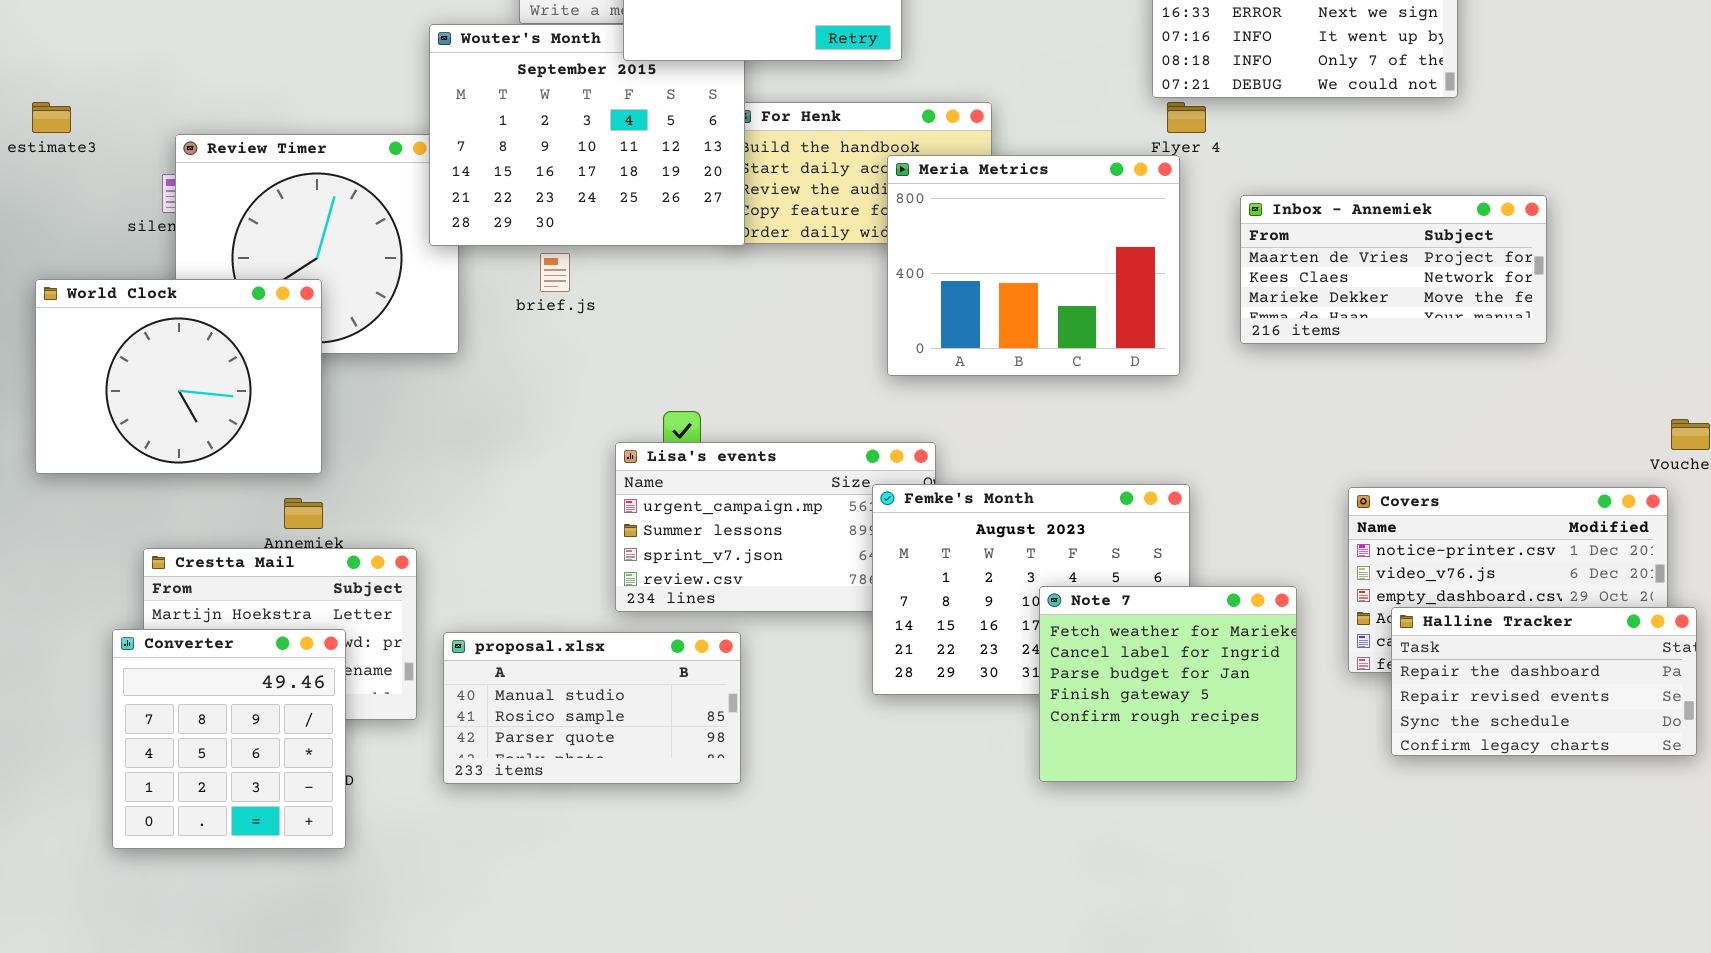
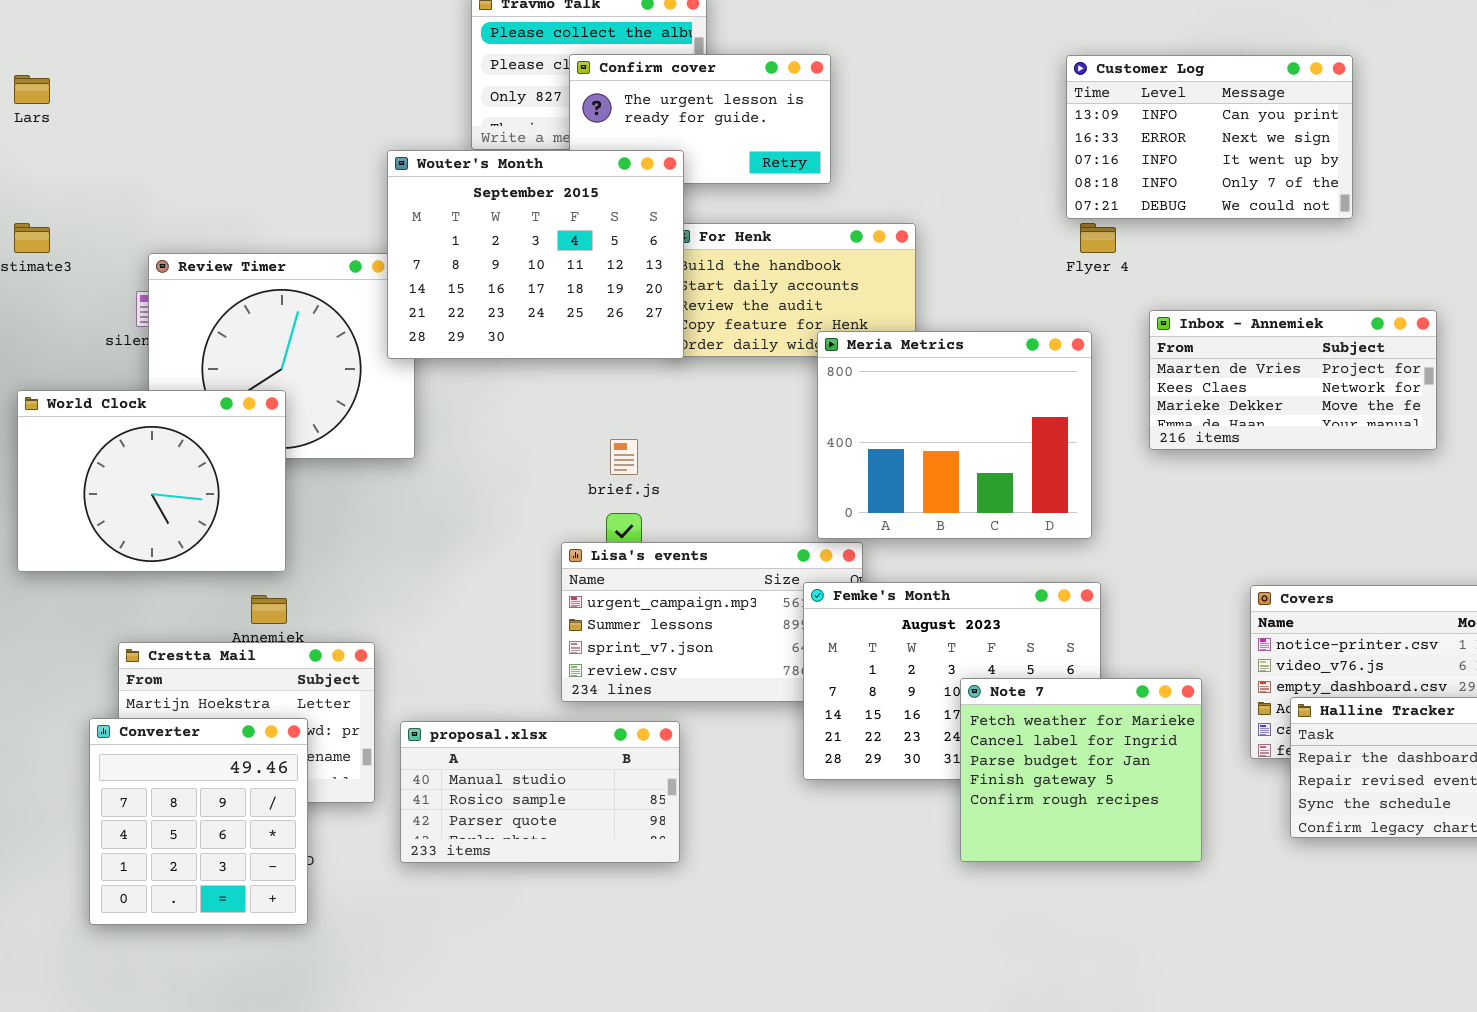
Wouter's Month: [429,24,745,246] -> [387,150,684,359], raised
Meria Metrics: [887,155,1180,376] -> [817,331,1092,539], moved
brief.js: [540,253,570,292] -> [610,439,638,475], moved

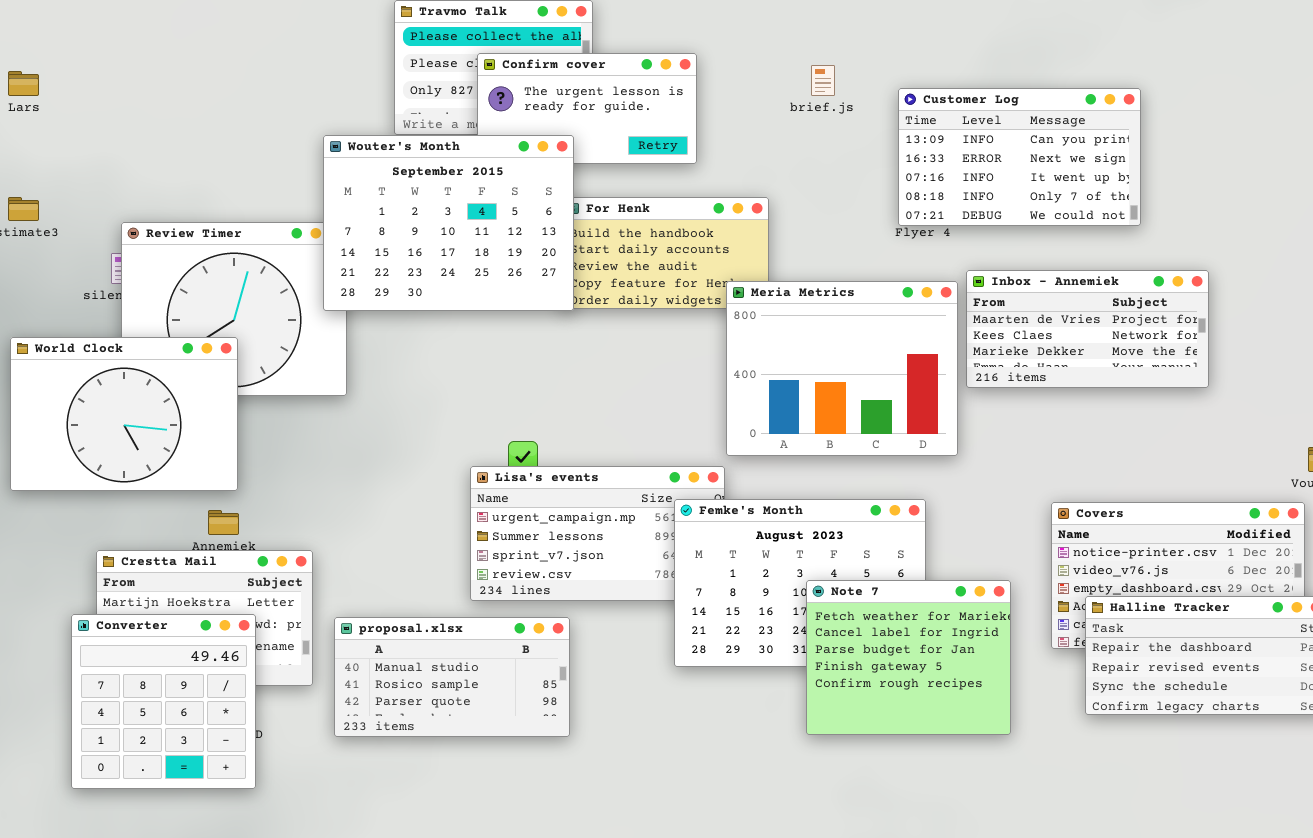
Customer Log: [1066,55,1353,219] -> [898,88,1141,226], moved
Meria Metrics: [817,331,1092,539] -> [726,281,958,456], moved
brief.js: [610,439,638,475] -> [811,65,835,96], moved

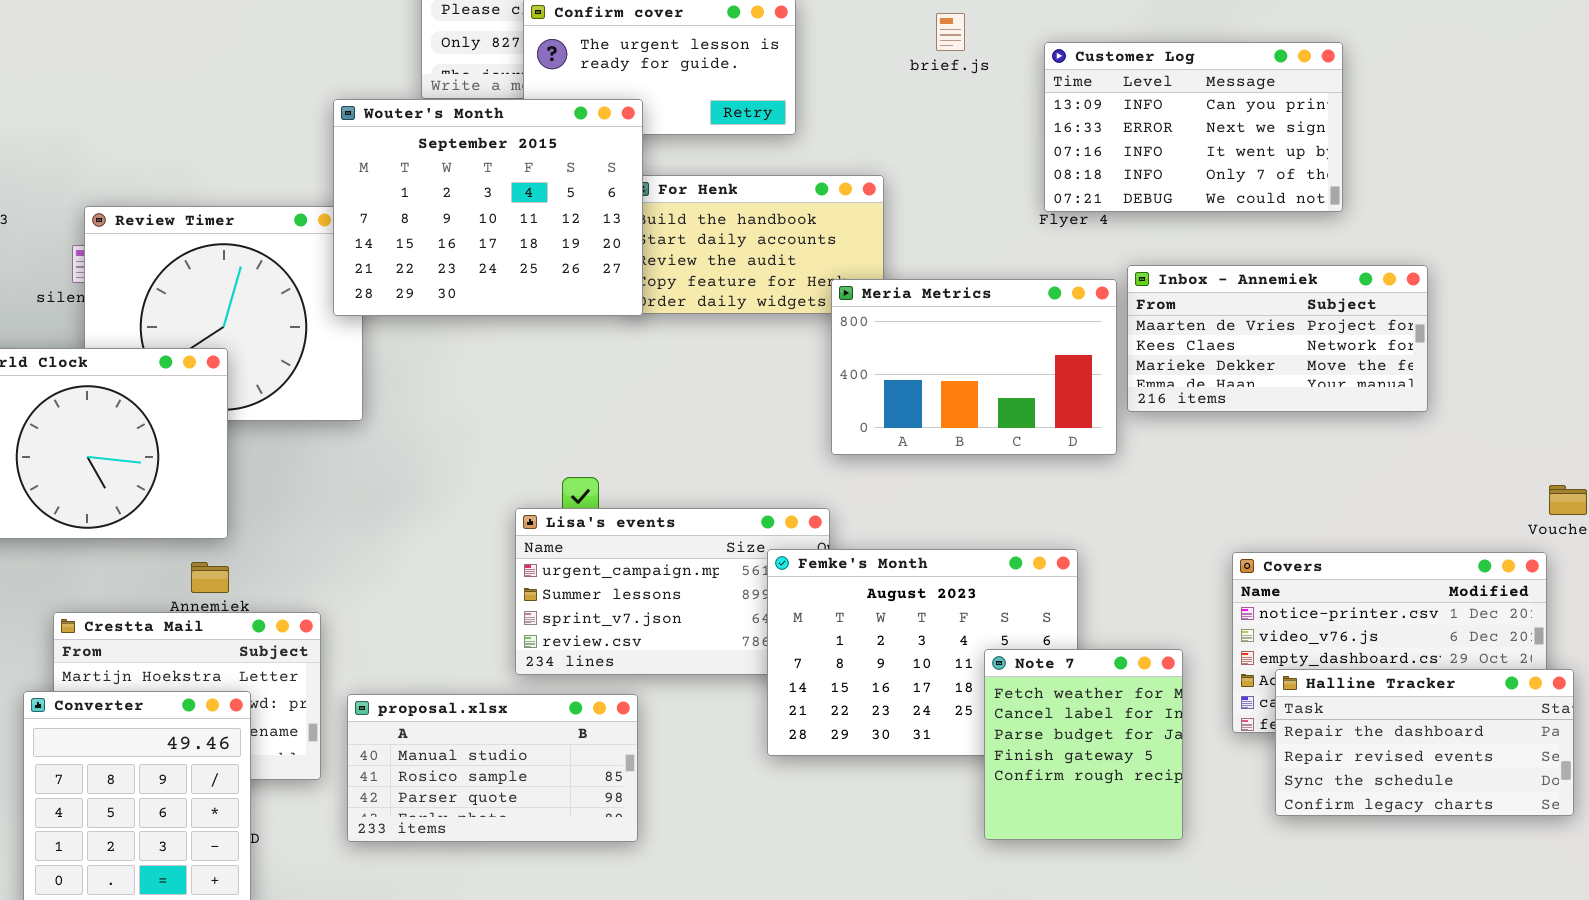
Meria Metrics: [726,281,958,456] -> [831,279,1117,455], resized
Note 7: [806,580,1011,735] -> [984,649,1183,840], resized

